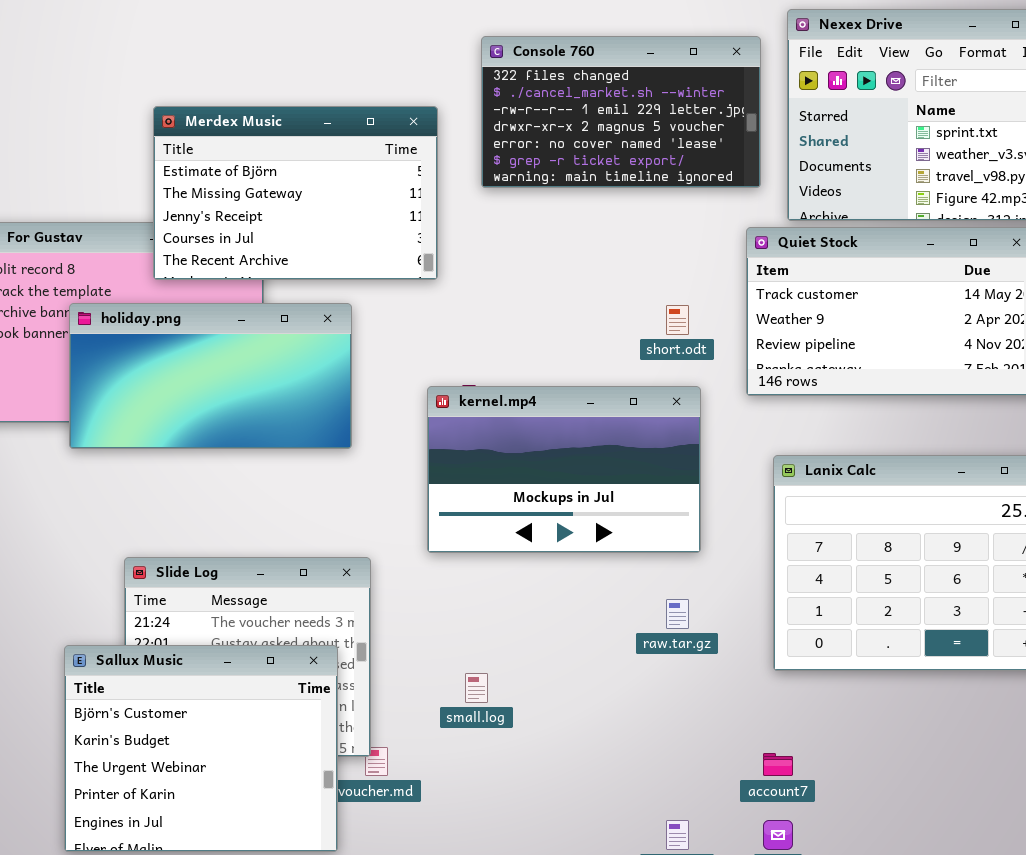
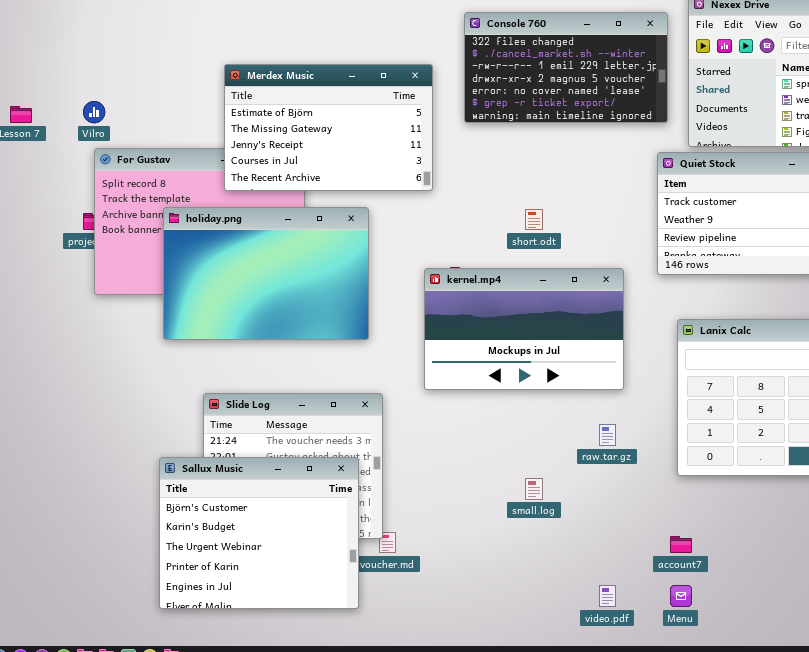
holiday.png: [69,303,352,449] -> [163,207,369,340], resized
short.odt: [666,305,689,335] -> [525,209,543,230], moved
small.log: [465,673,488,703] -> [525,478,543,500], moved

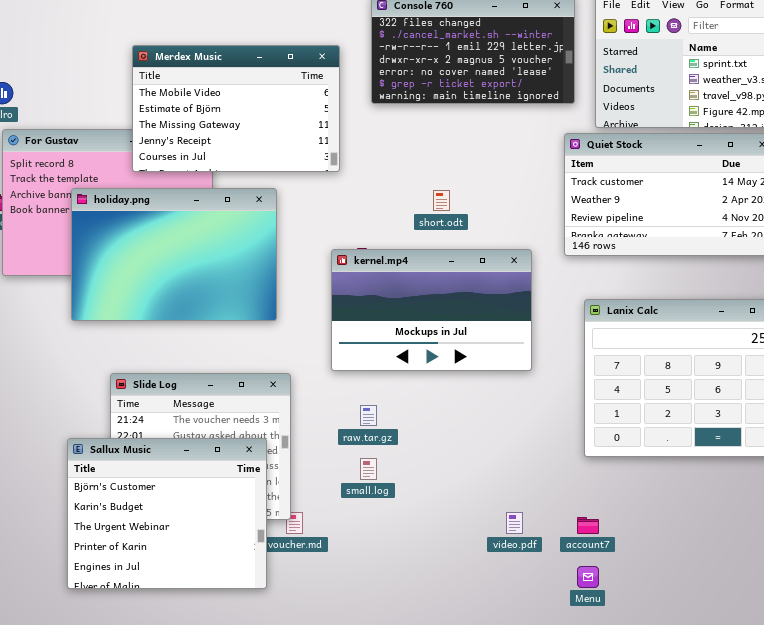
Merdex Music: [224,64,433,191] -> [132,45,340,172], scrolled up 1 row
raw.tar.gz: [599,424,616,446] -> [360,405,377,426], moved
small.log: [525,478,543,500] -> [360,458,377,480], moved
video.pdf: [599,585,616,607] -> [506,512,523,534], moved

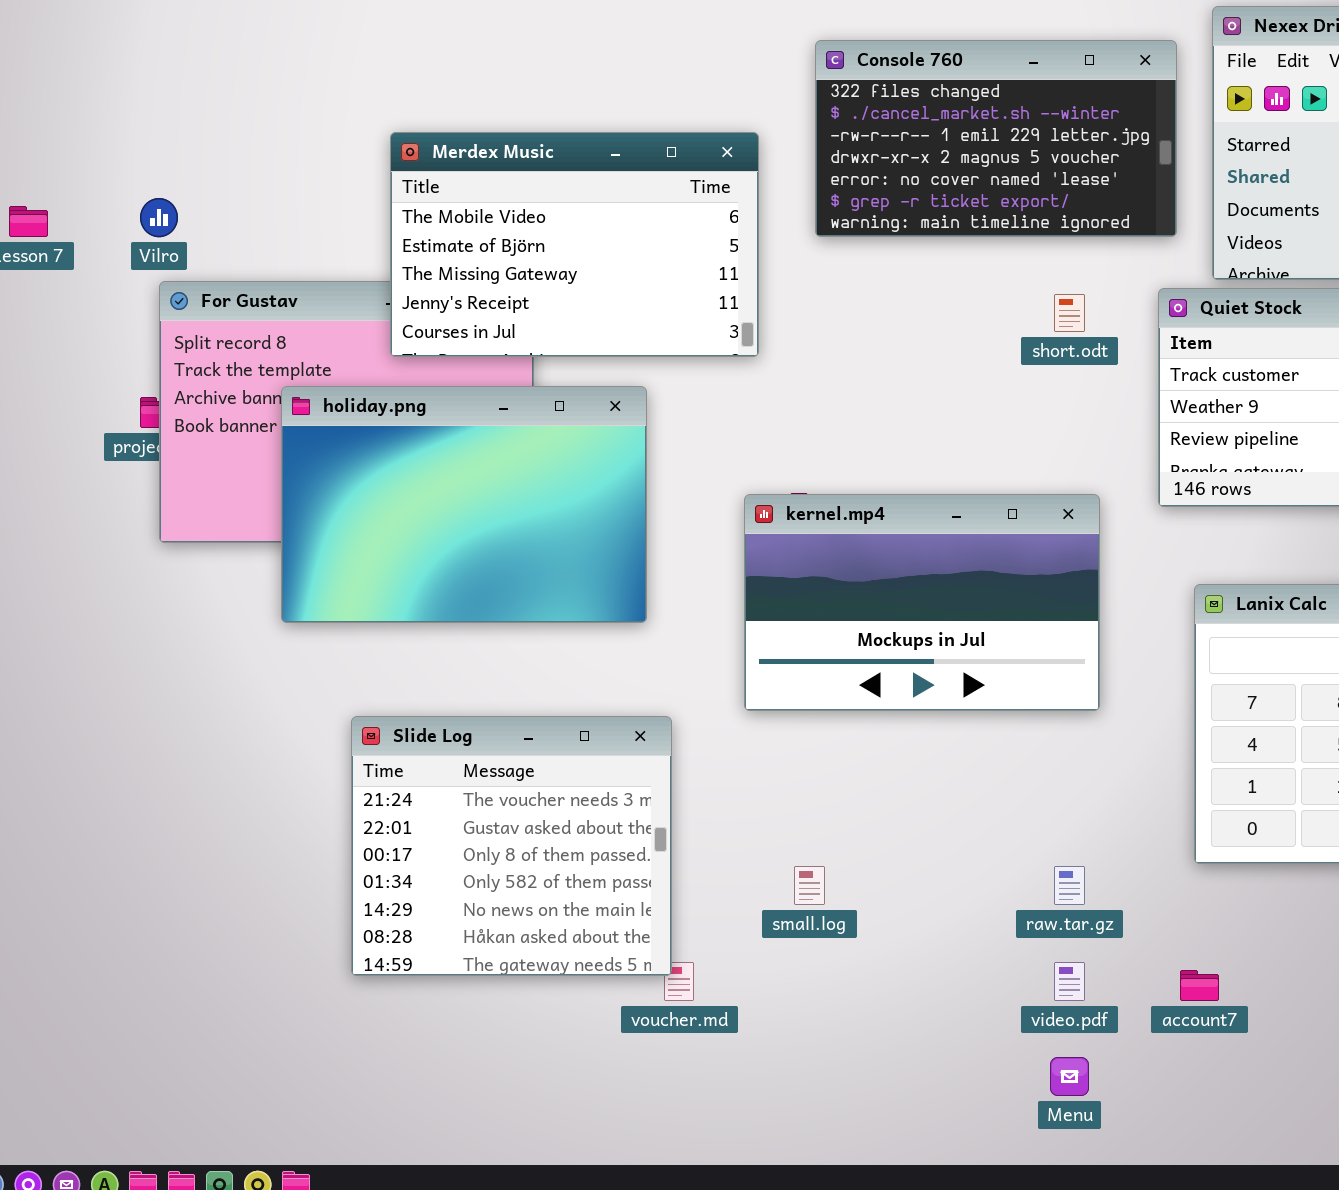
short.odt: [433,190,450,211] -> [1054,294,1085,332], moved
raw.tar.gz: [360,405,377,426] -> [1054,866,1085,905], moved
Sallux Music: [67,438,267,589] -> none, closed
Menu: [577,566,599,588] -> [1050,1057,1089,1096], moved

